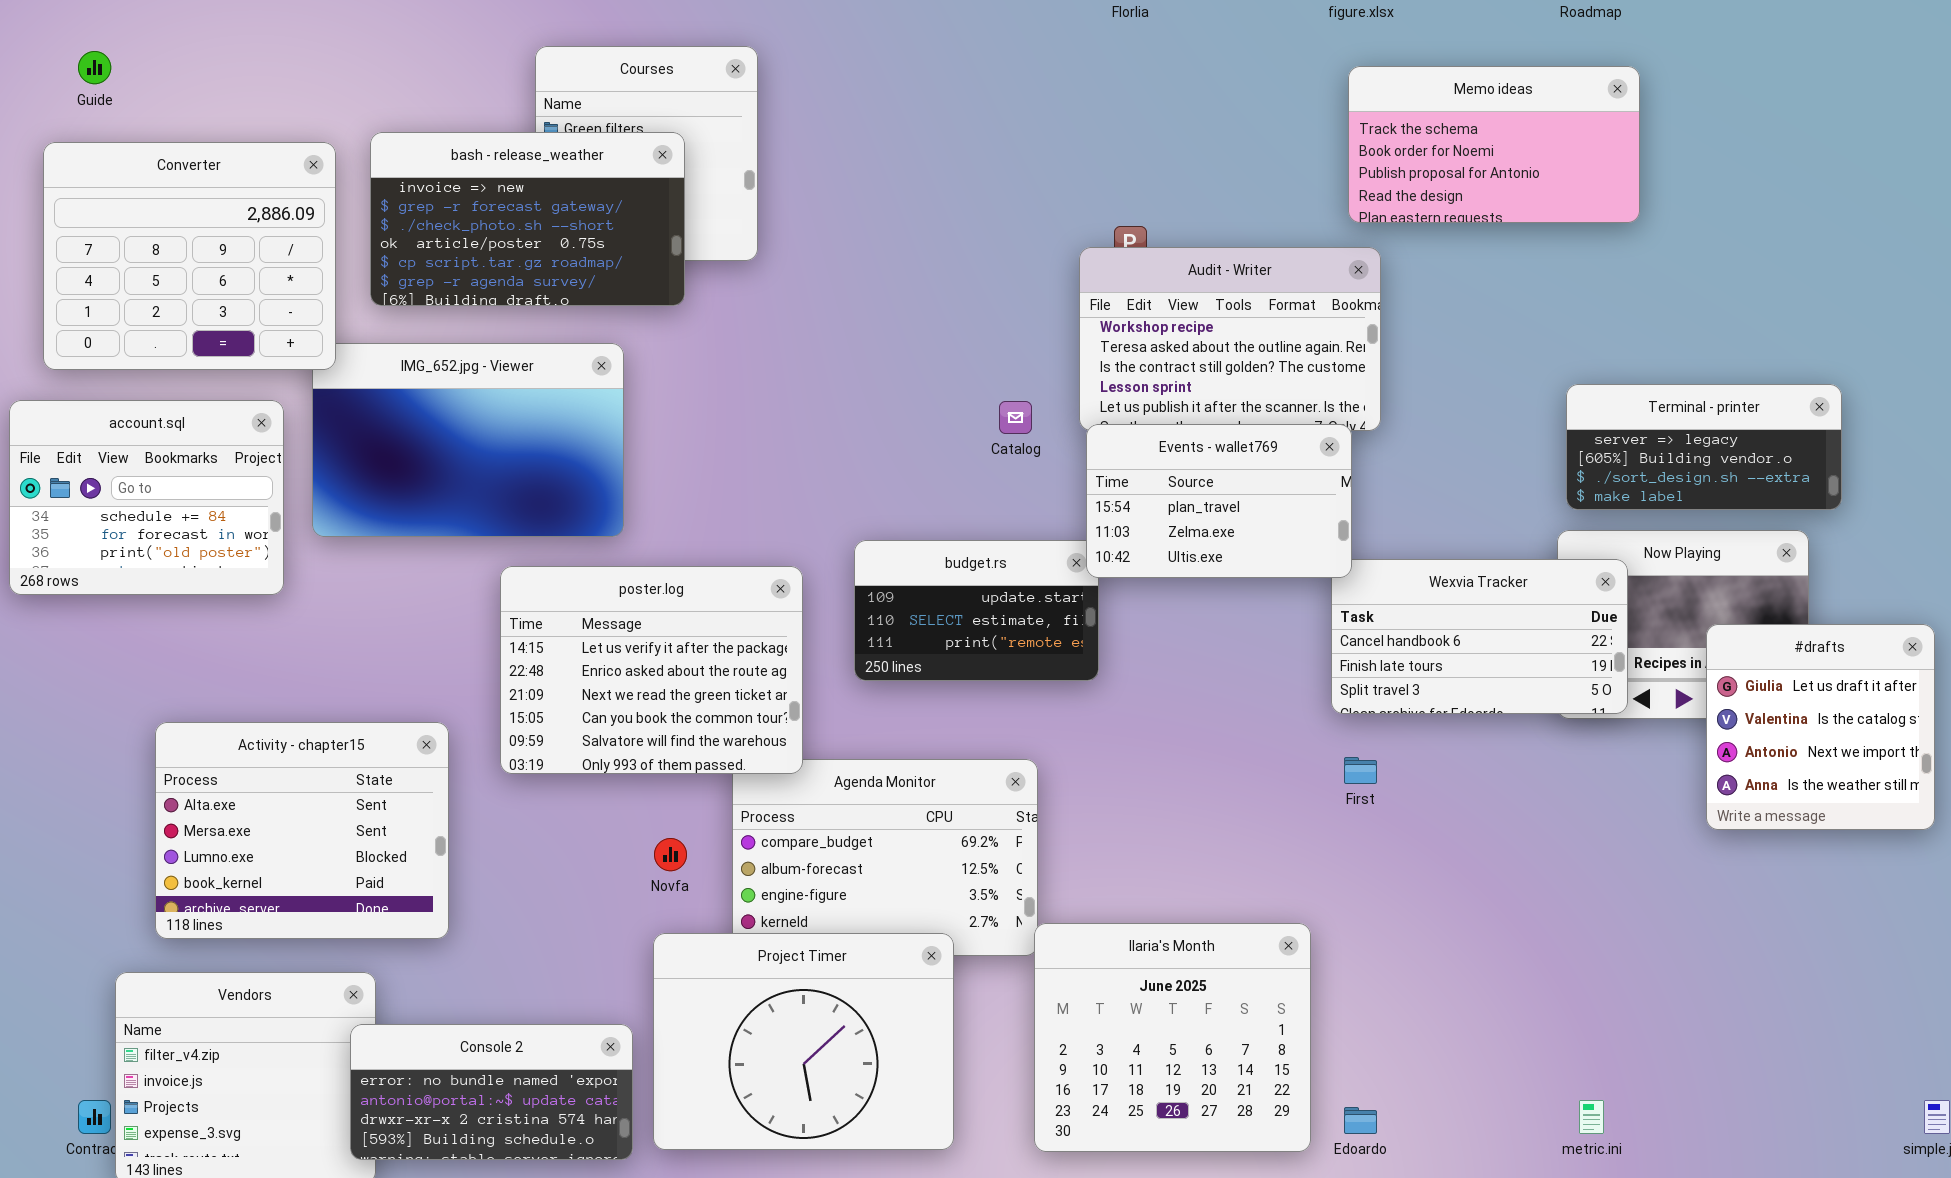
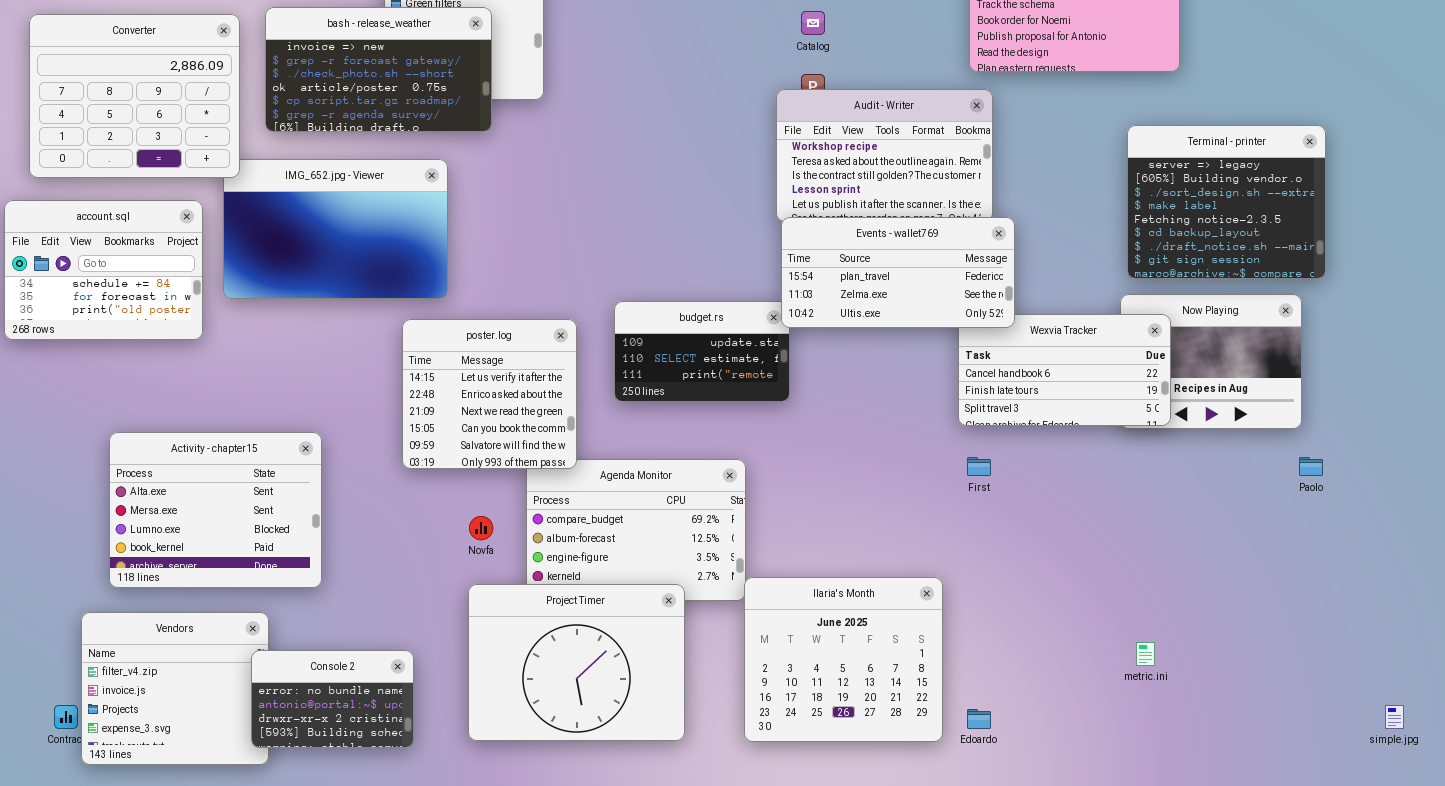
Terminal - printer: [1566,384,1842,510] -> [1127,125,1326,279], resized
Catalog: [999,401,1032,434] -> [801,11,825,35], moved
Events - wallet769: [1086,424,1352,578] -> [781,217,1015,328], resized
poster.log: [500,566,803,774] -> [402,319,577,469], resized
#drafts: [1706,624,1935,830] -> none, closed
Console 2: [350,1024,633,1160] -> [251,650,414,748], resized
metric.ini: [1579,1100,1604,1134] -> [1136,642,1155,666], moved

